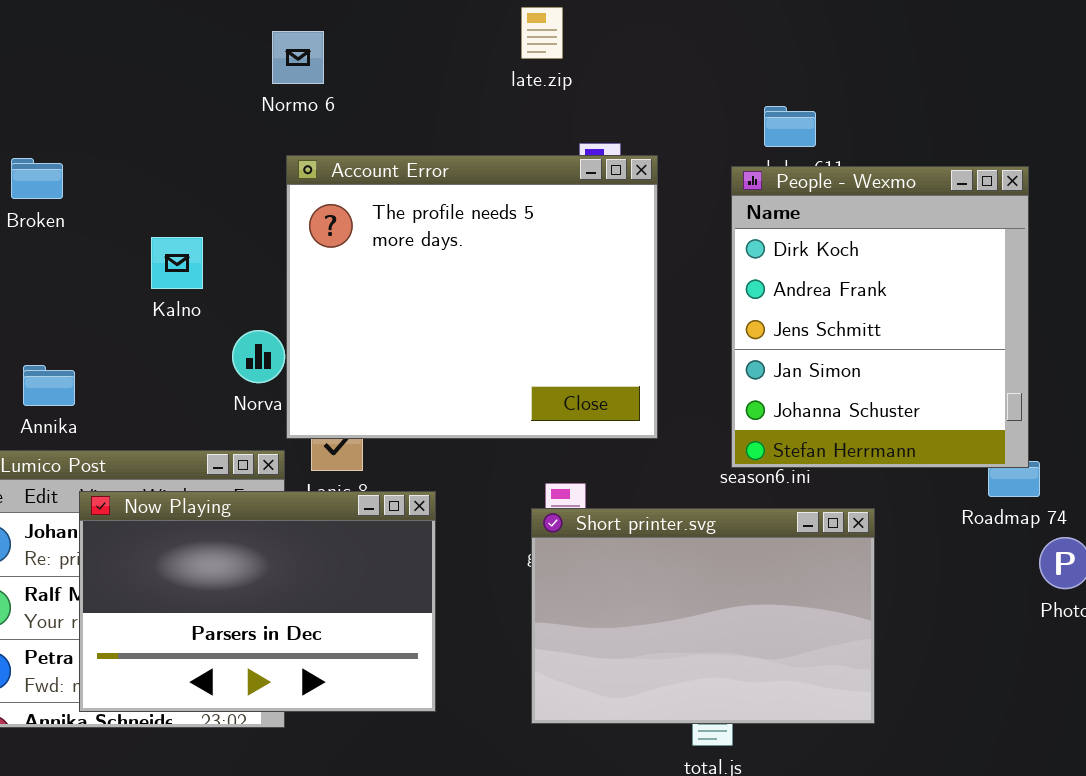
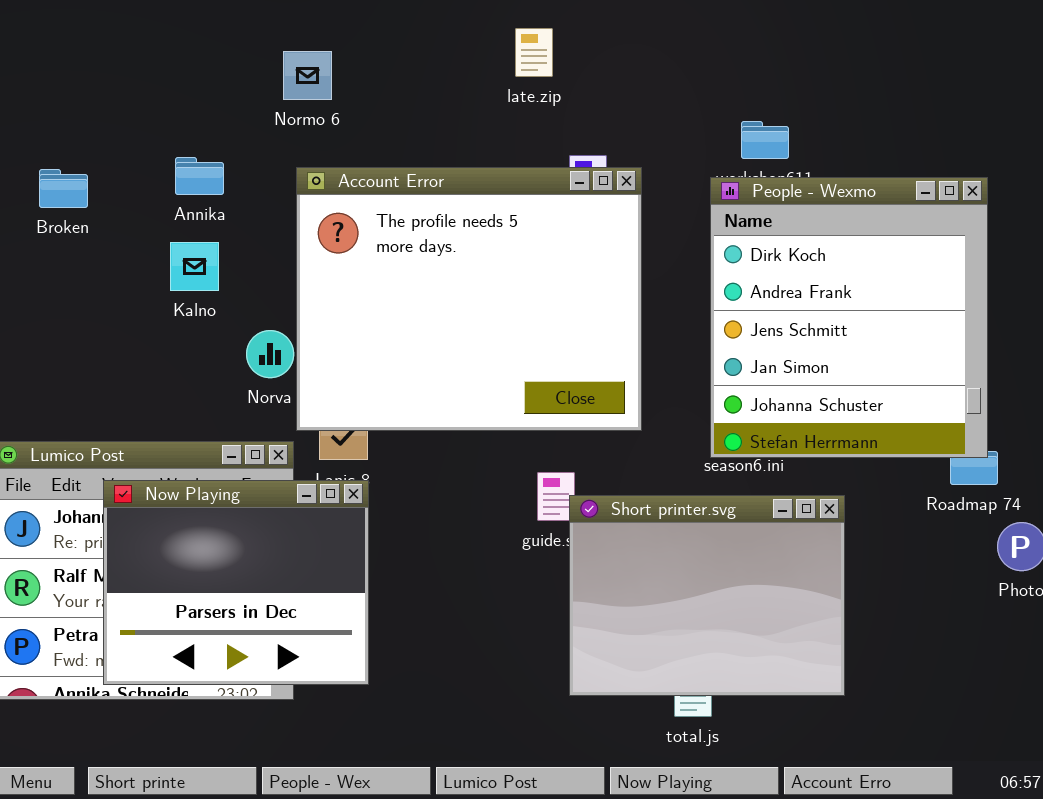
Annika: [23,365,75,406] -> [175,157,224,195], moved
Now Playing: [79,491,436,712] -> [103,480,369,685], resized
Short printer.svg: [531,508,875,724] -> [569,495,845,696], resized

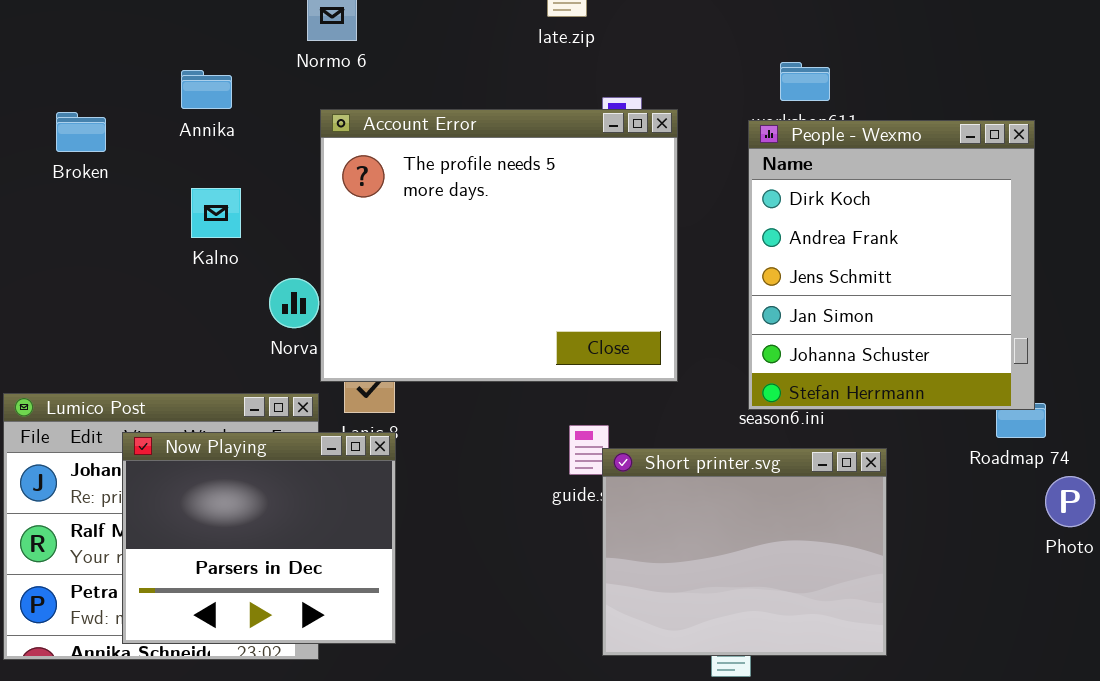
Annika: [175,157,224,195] -> [181,70,232,109], moved

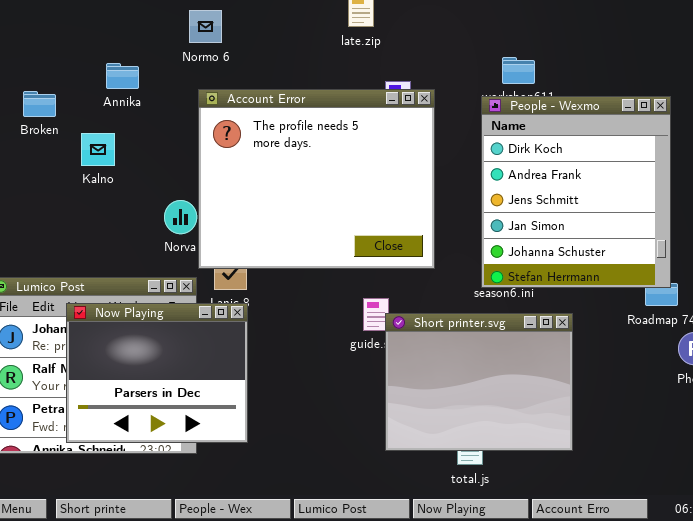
Kalno: [191,188,241,238] -> [81,133,115,166], moved

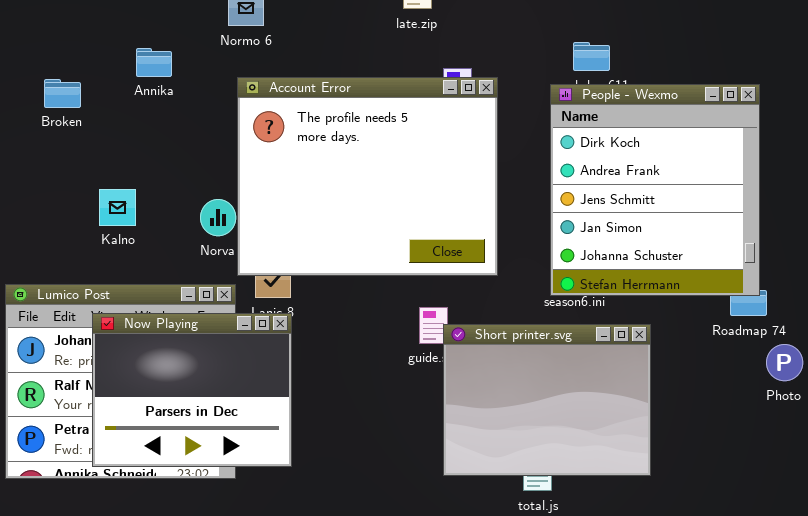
Kalno: [81,133,115,166] -> [99,189,136,226], moved

